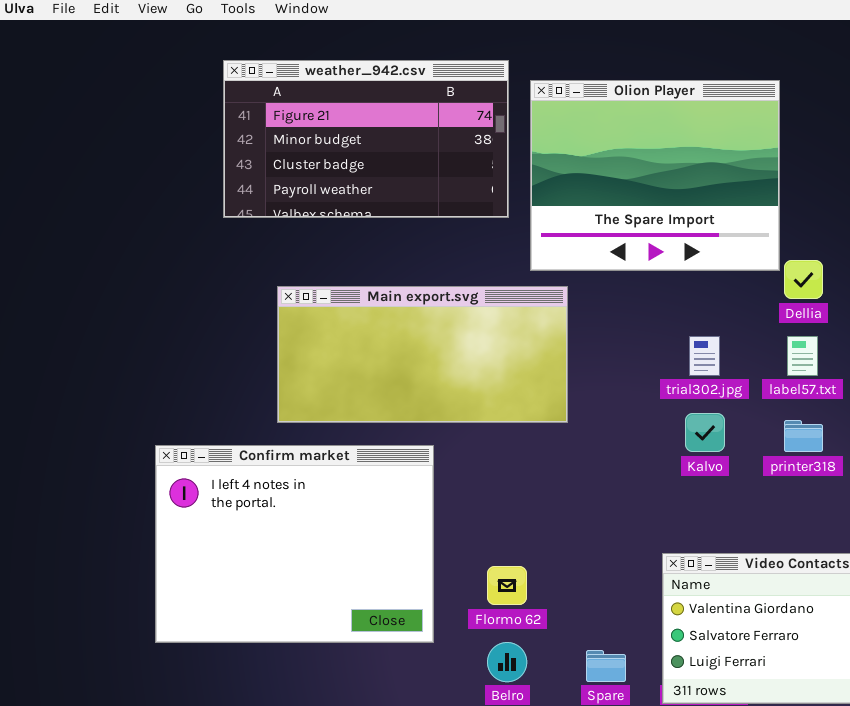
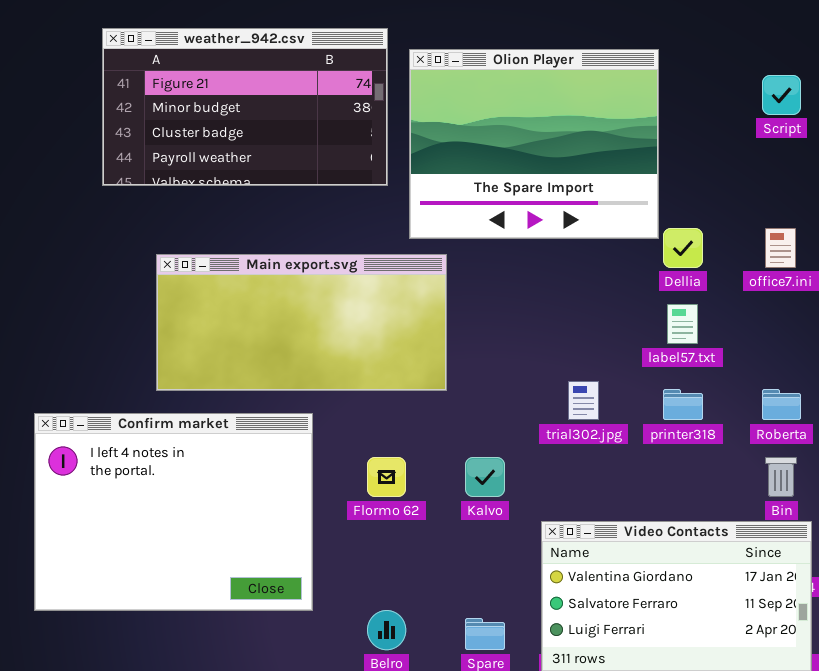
trial302.jpg: [689,336,720,376] -> [568,381,599,420], moved
Kalvo: [685,413,725,452] -> [465,457,505,497], moved
Flormo 62: [487,566,527,605] -> [367,457,406,497], moved

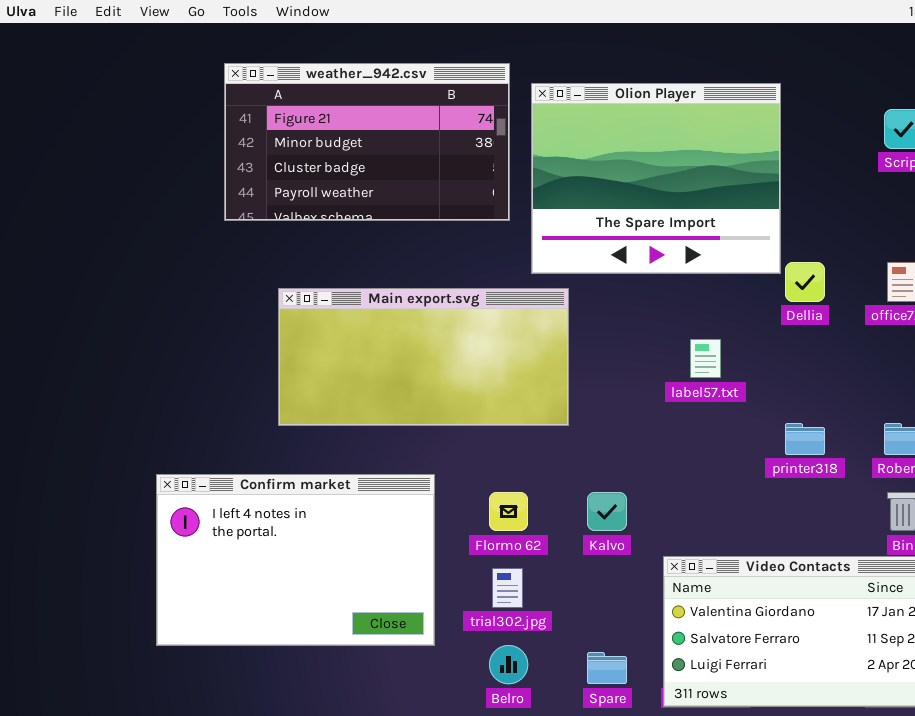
label57.txt: [667,304,698,344] -> [690,339,721,378], moved
trial302.jpg: [568,381,599,420] -> [492,568,523,608], moved
Confirm market: [34,413,313,611] -> [156,474,435,646], resized

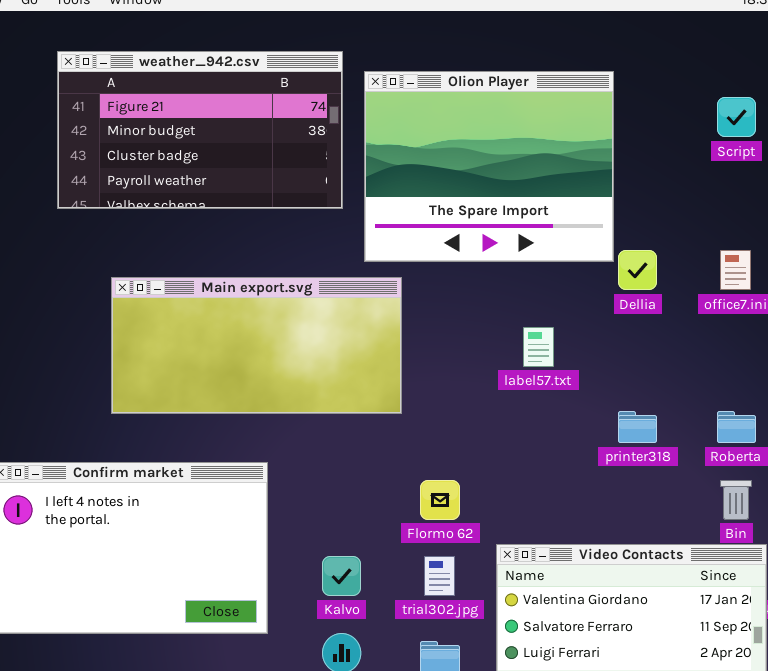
Flormo 62: [489,492,528,531] -> [420,480,460,520], moved
Kalvo: [587,492,627,531] -> [322,556,361,596], moved
trial302.jpg: [492,568,523,608] -> [424,556,455,596], moved

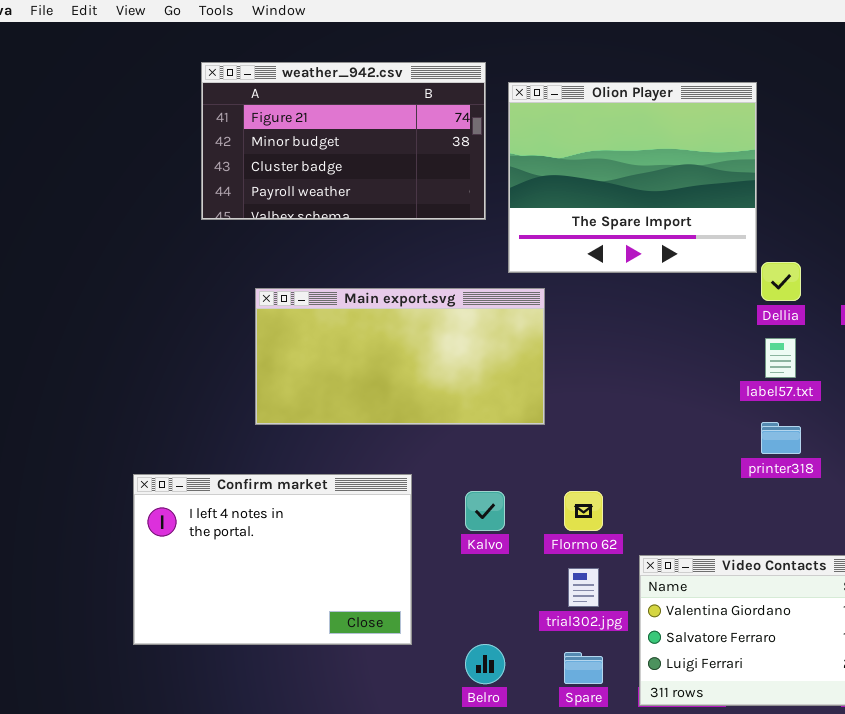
label57.txt: [523,327,554,367] -> [765,338,796,378], moved
Kalvo: [322,556,361,596] -> [465,491,505,531], moved

